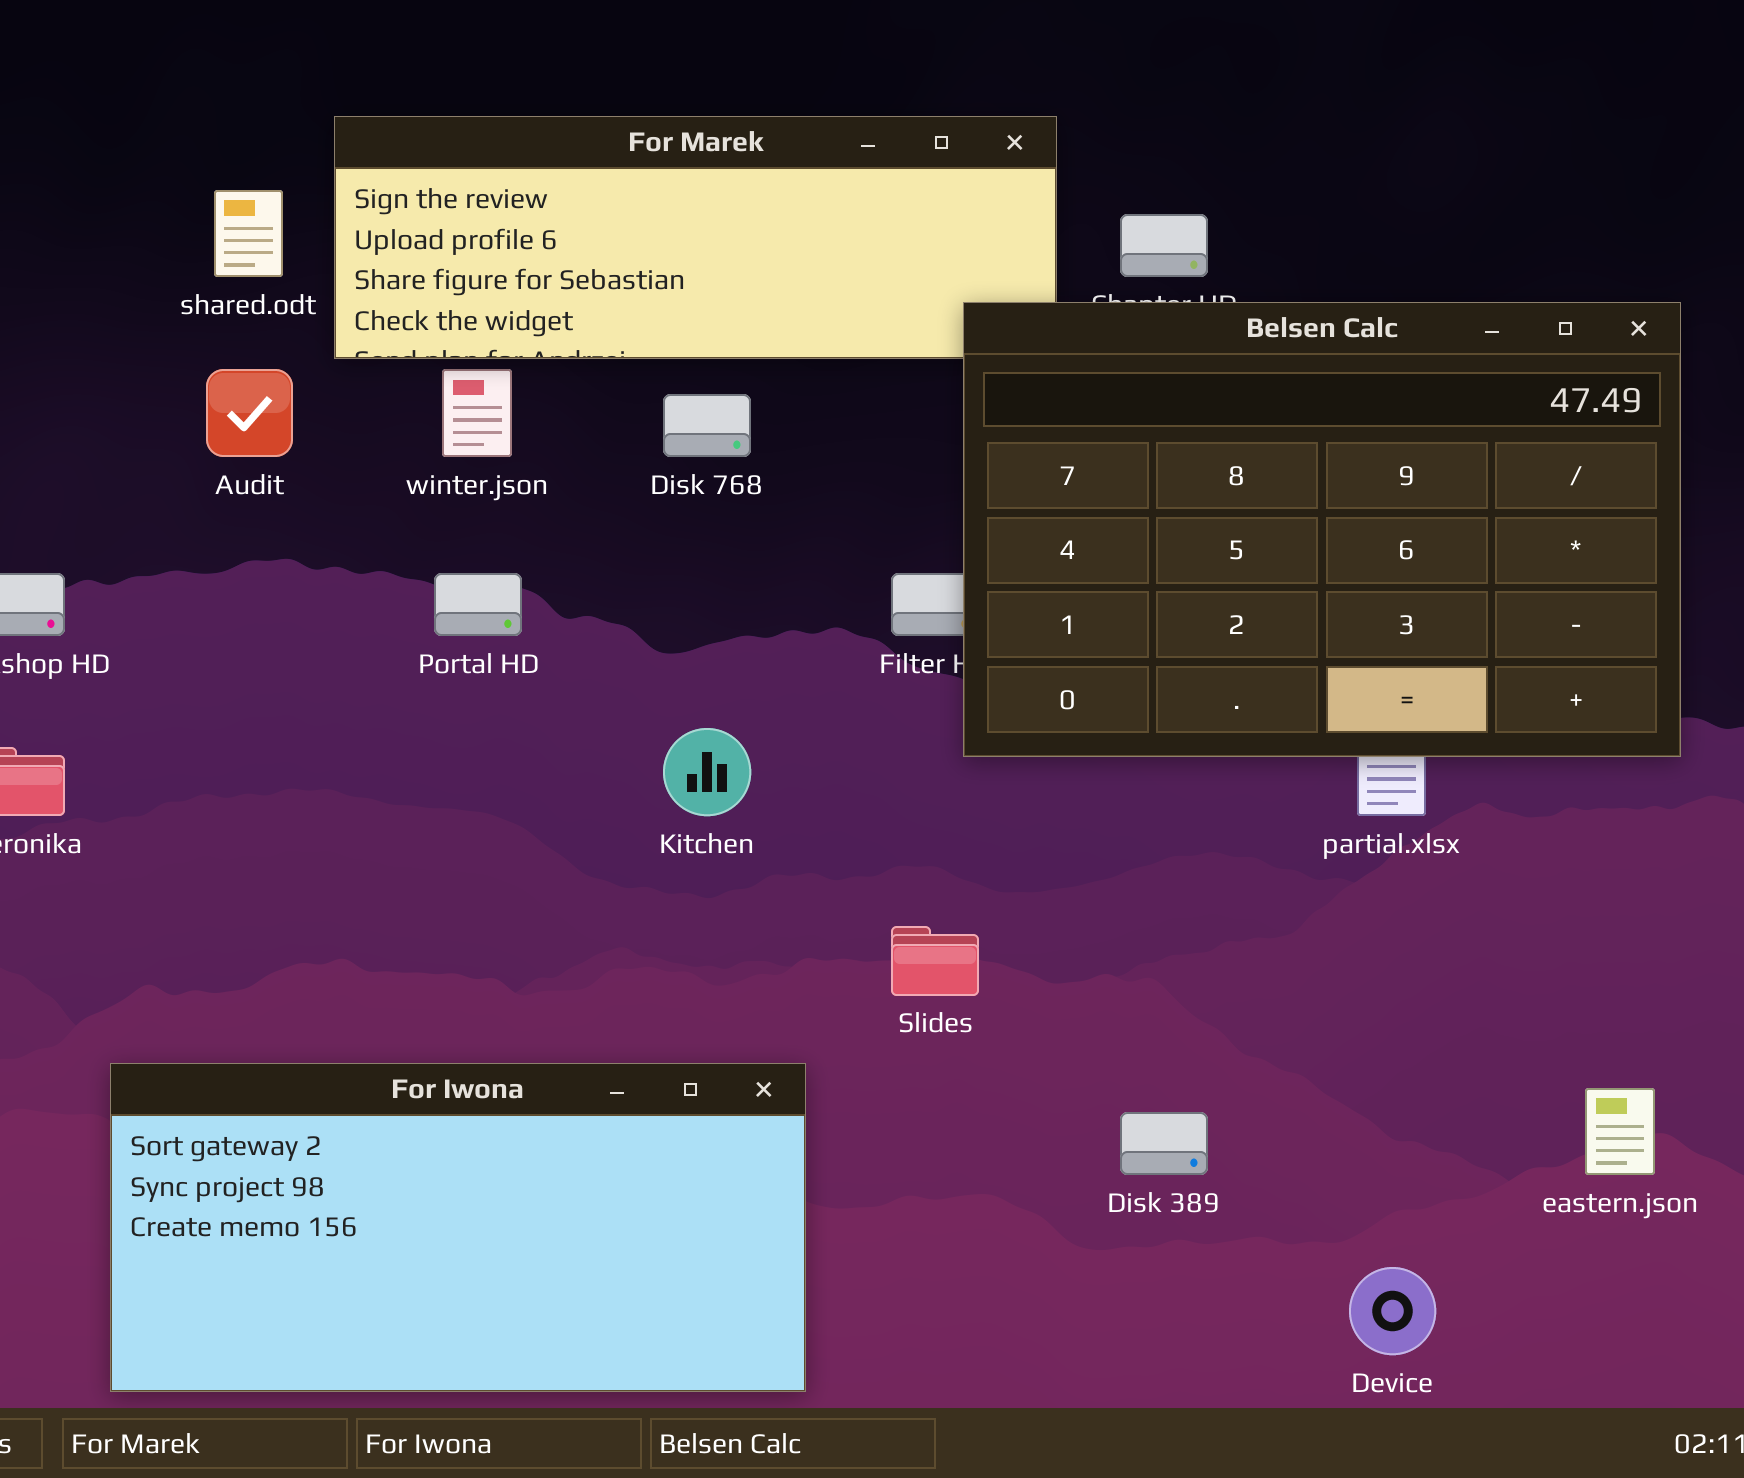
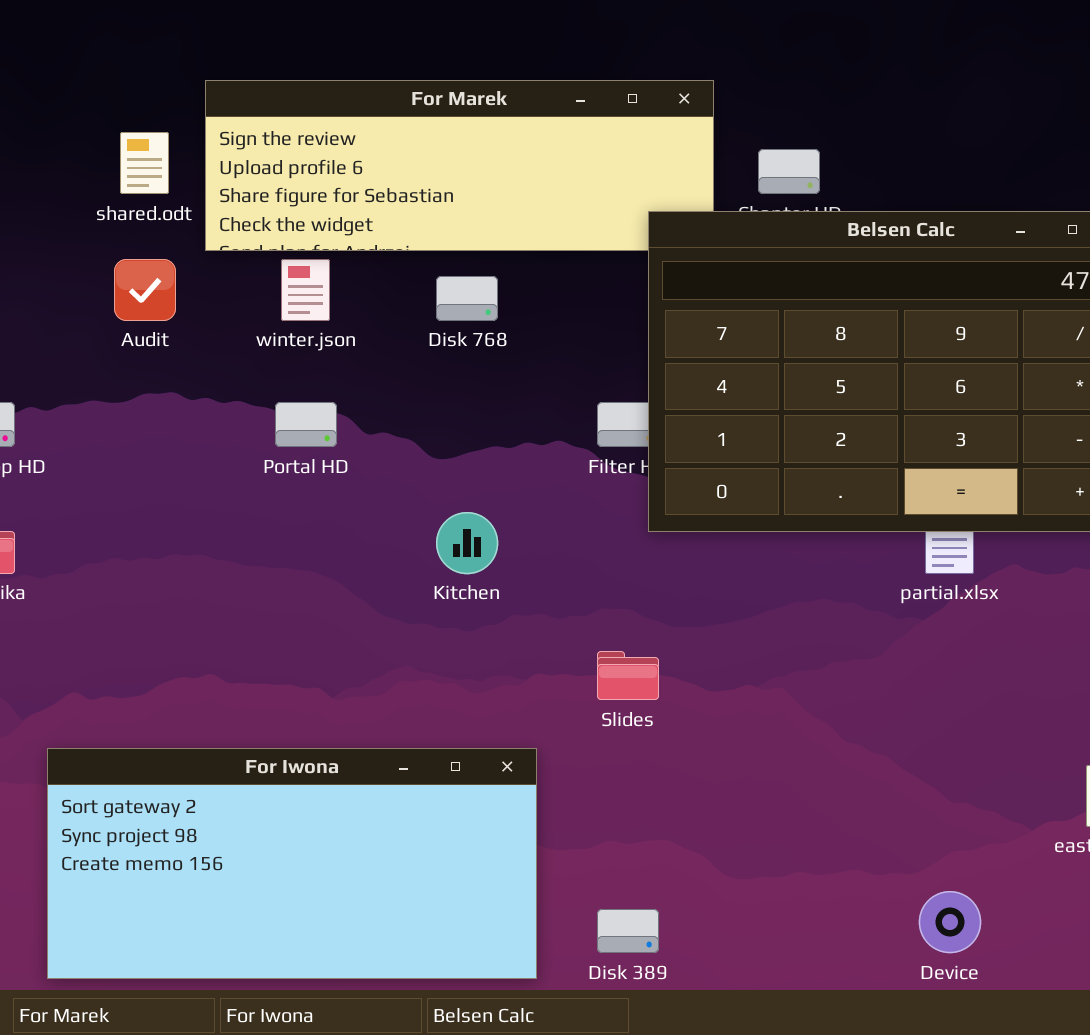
Disk 389: [1120,1112,1208,1175] -> [597,909,659,953], moved

